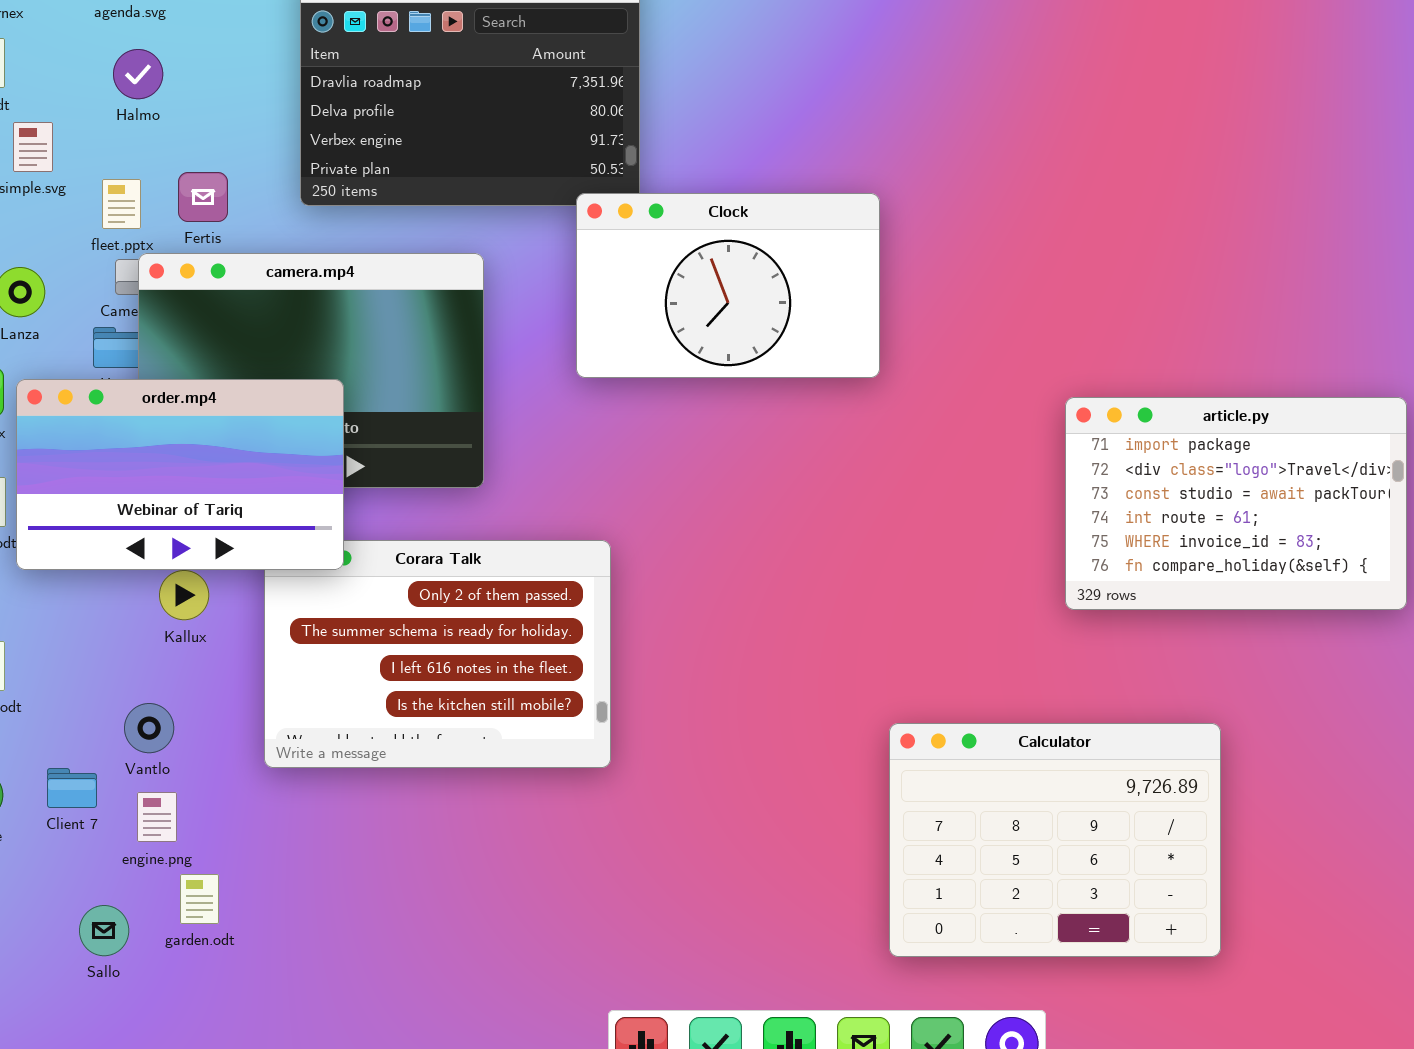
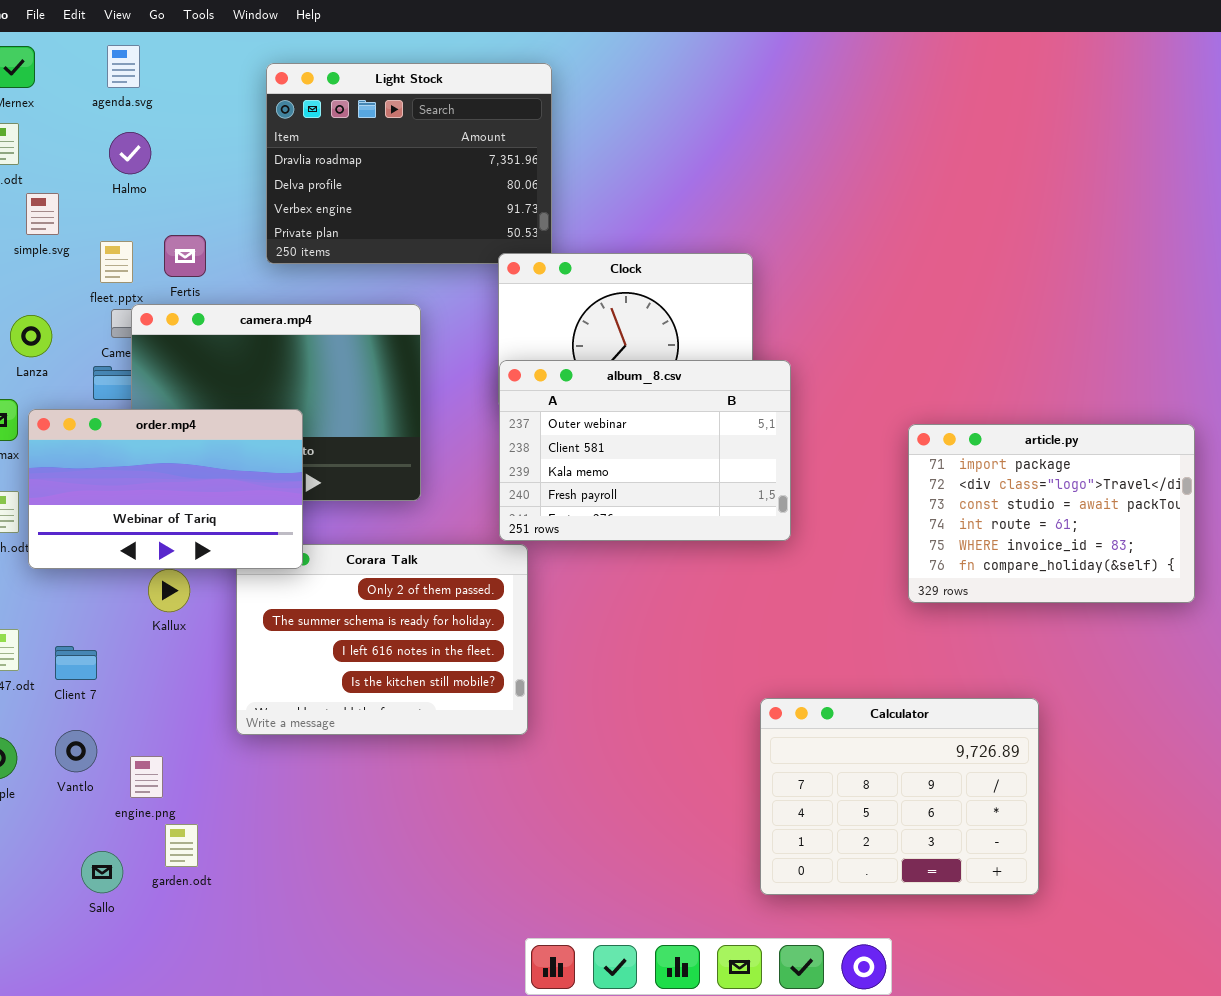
album_8.csv: none -> [499,360,791,541], opened
Vantlo: [124,703,174,753] -> [55,730,97,772], moved
Client 7: [47,768,97,808] -> [55,646,97,680], moved

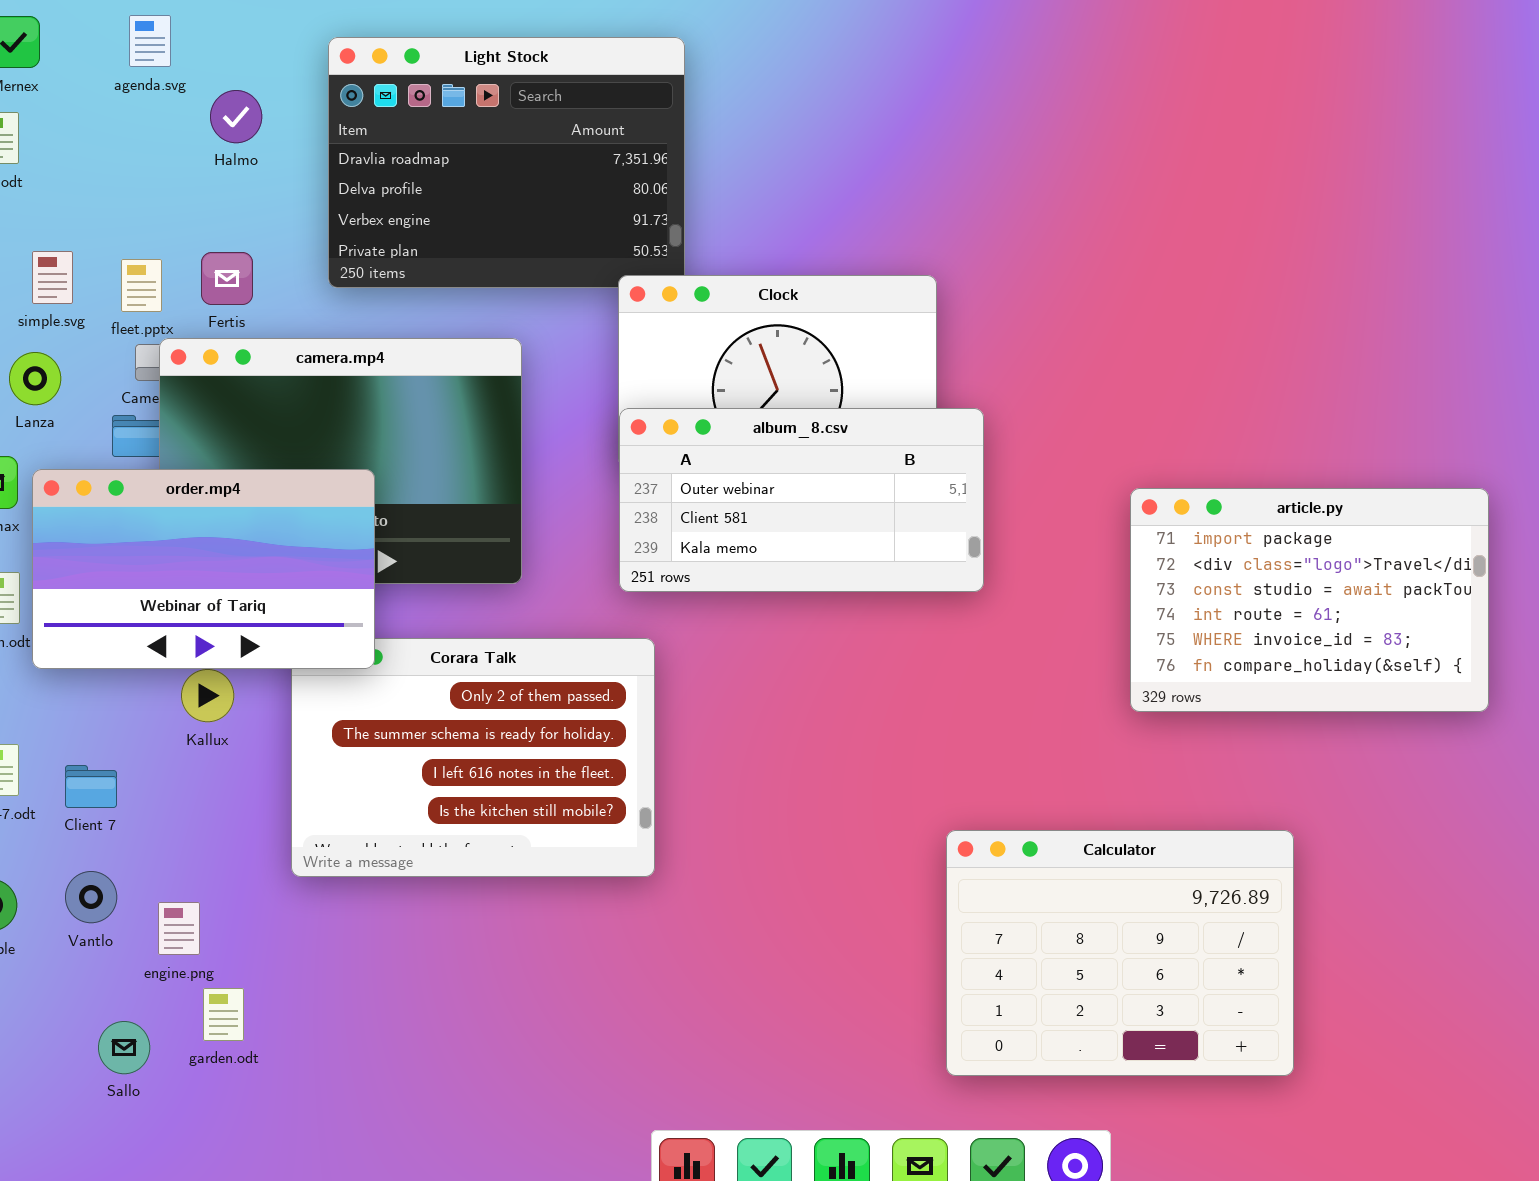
Halmo: [109,132,151,174] -> [210,90,262,143], moved
simple.svg: [26,193,59,235] -> [32,251,73,304], moved
album_8.csv: [499,360,791,541] -> [619,408,984,592], resized

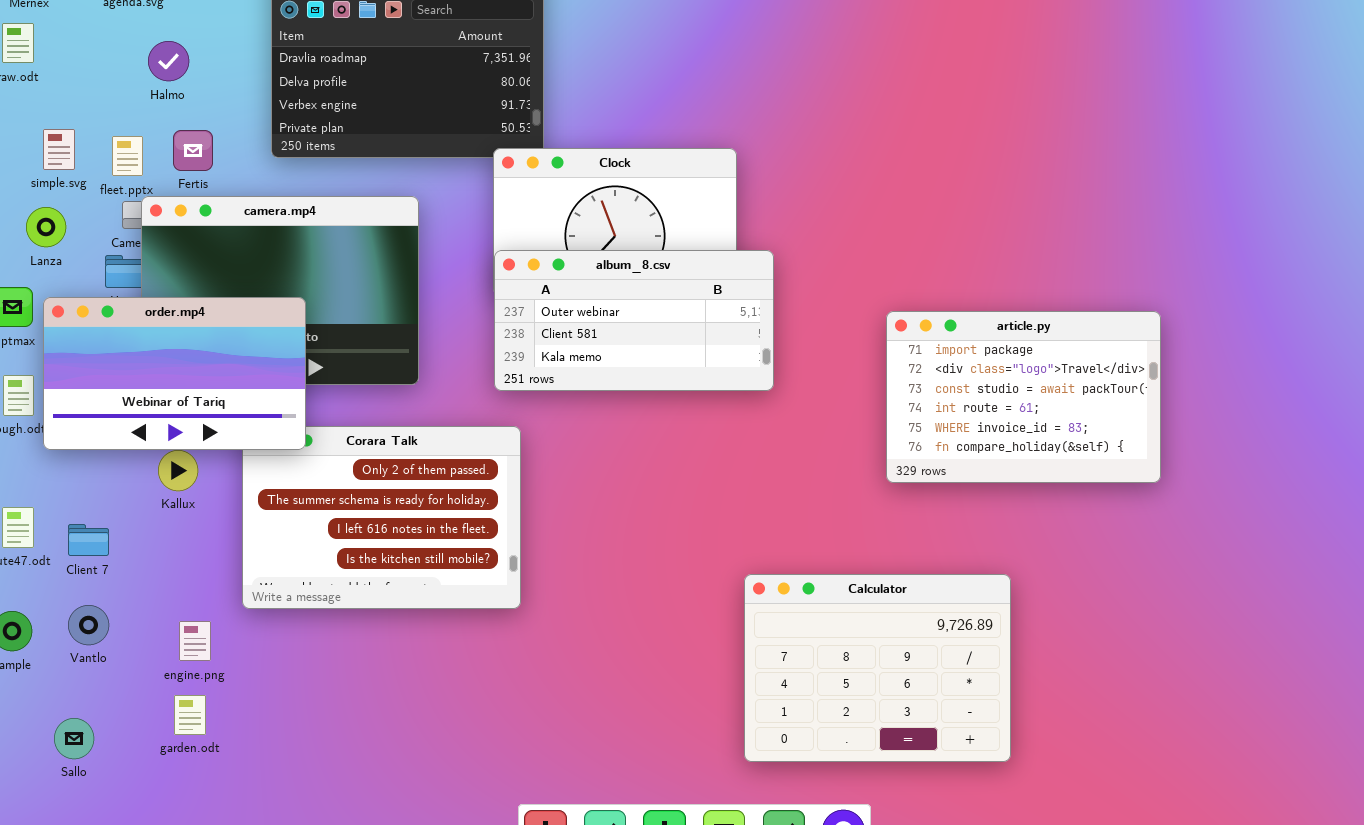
Halmo: [210,90,262,143] -> [148,41,189,81], moved
engine.png: [158,902,200,955] -> [179,621,211,661], moved
Sallo: [98,1021,150,1074] -> [54,718,94,759], moved

